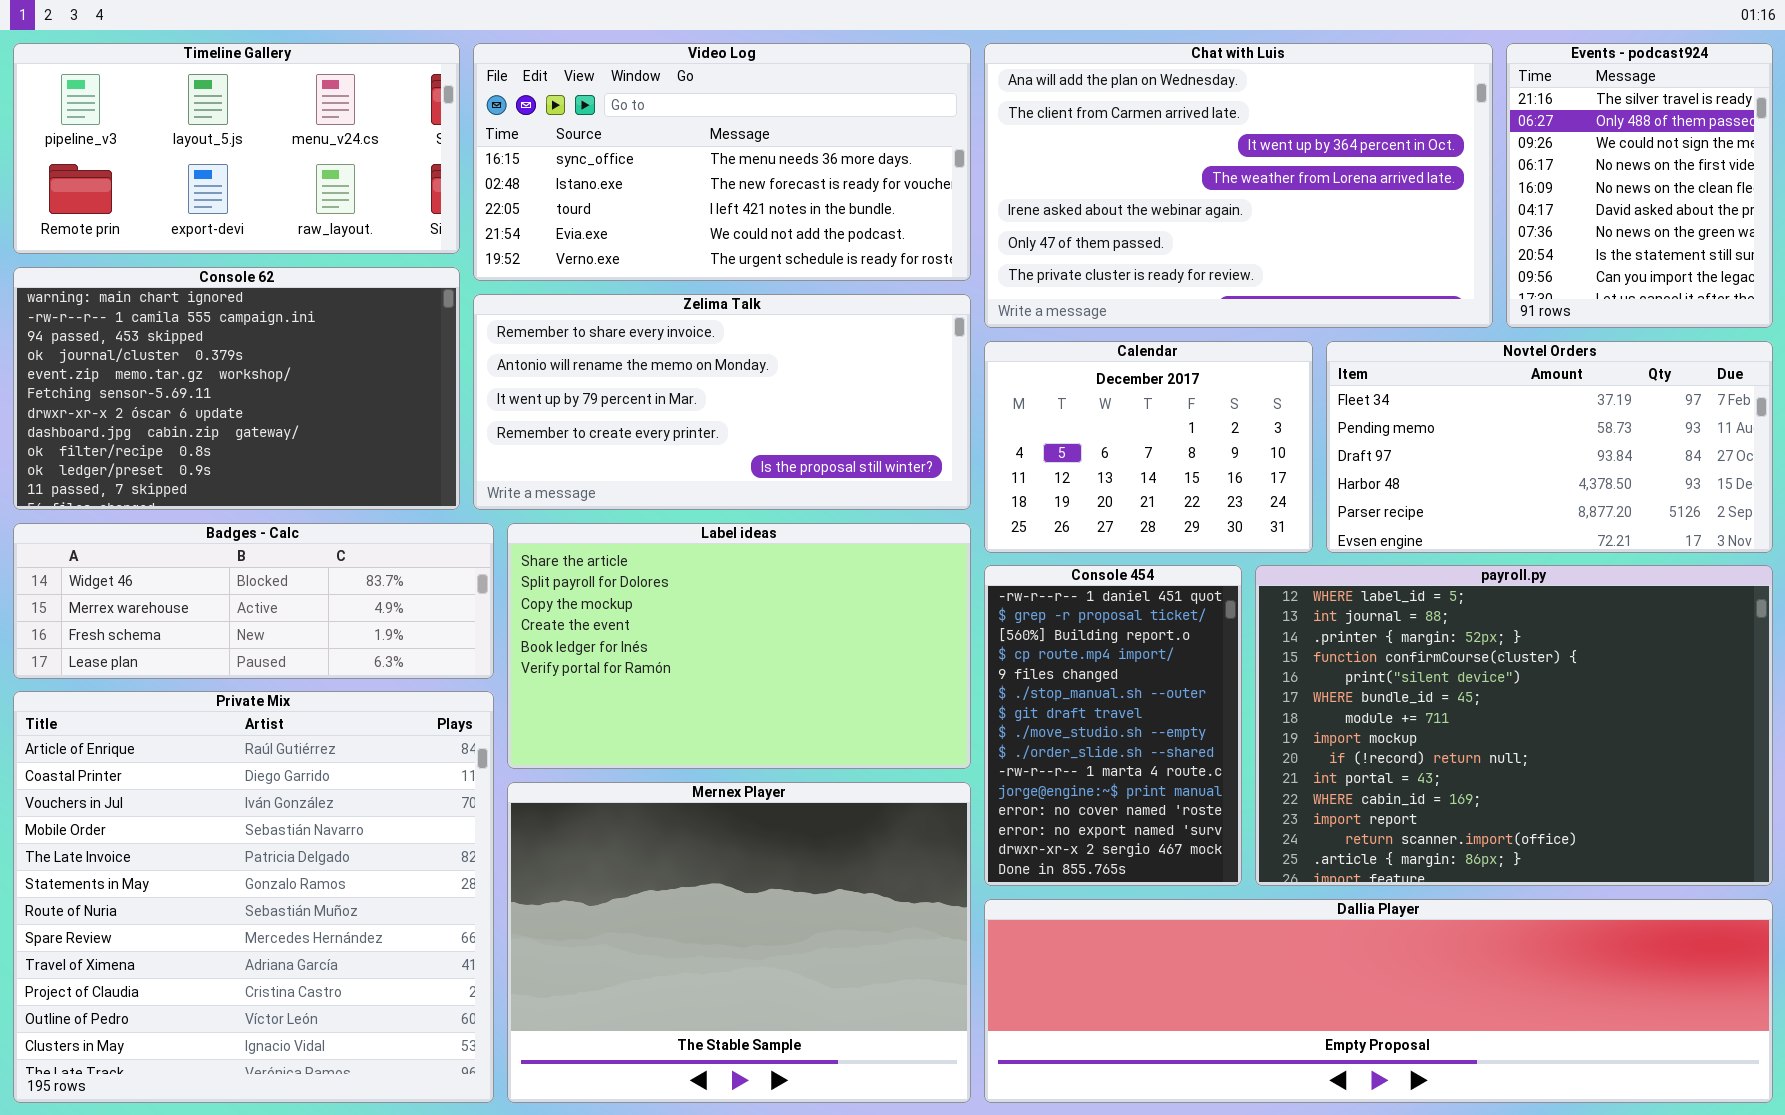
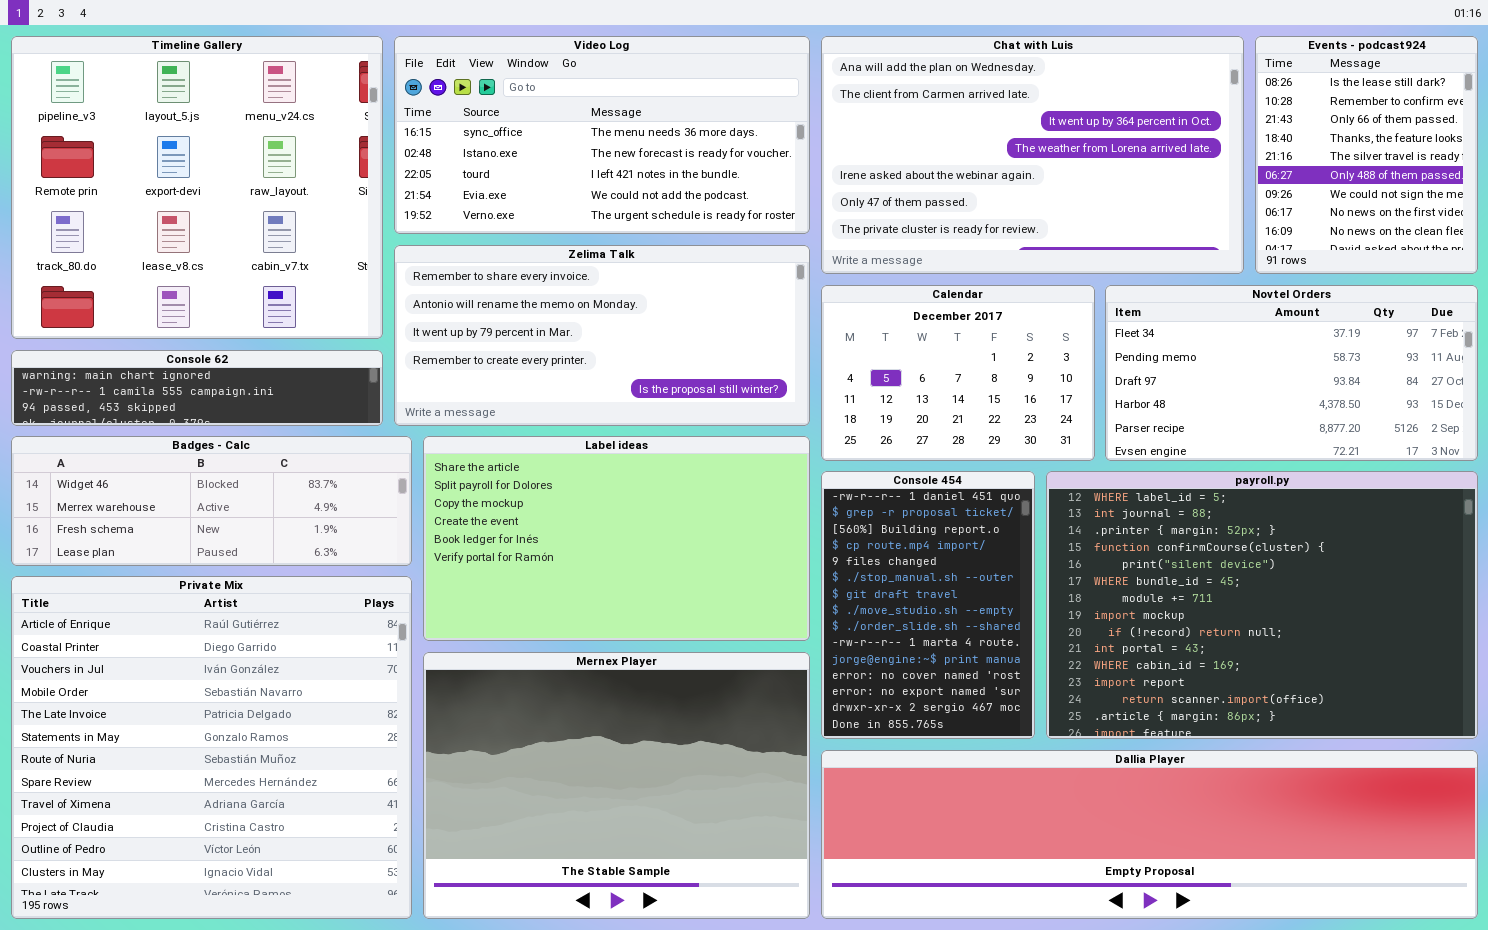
Timeline Gallery: [13,43,460,254] -> [11,36,383,339], resized
Events - podcast924: [1506,43,1773,328] -> [1255,36,1478,274], scrolled up 4 rows
Console 62: [13,267,460,510] -> [11,350,383,426], resized

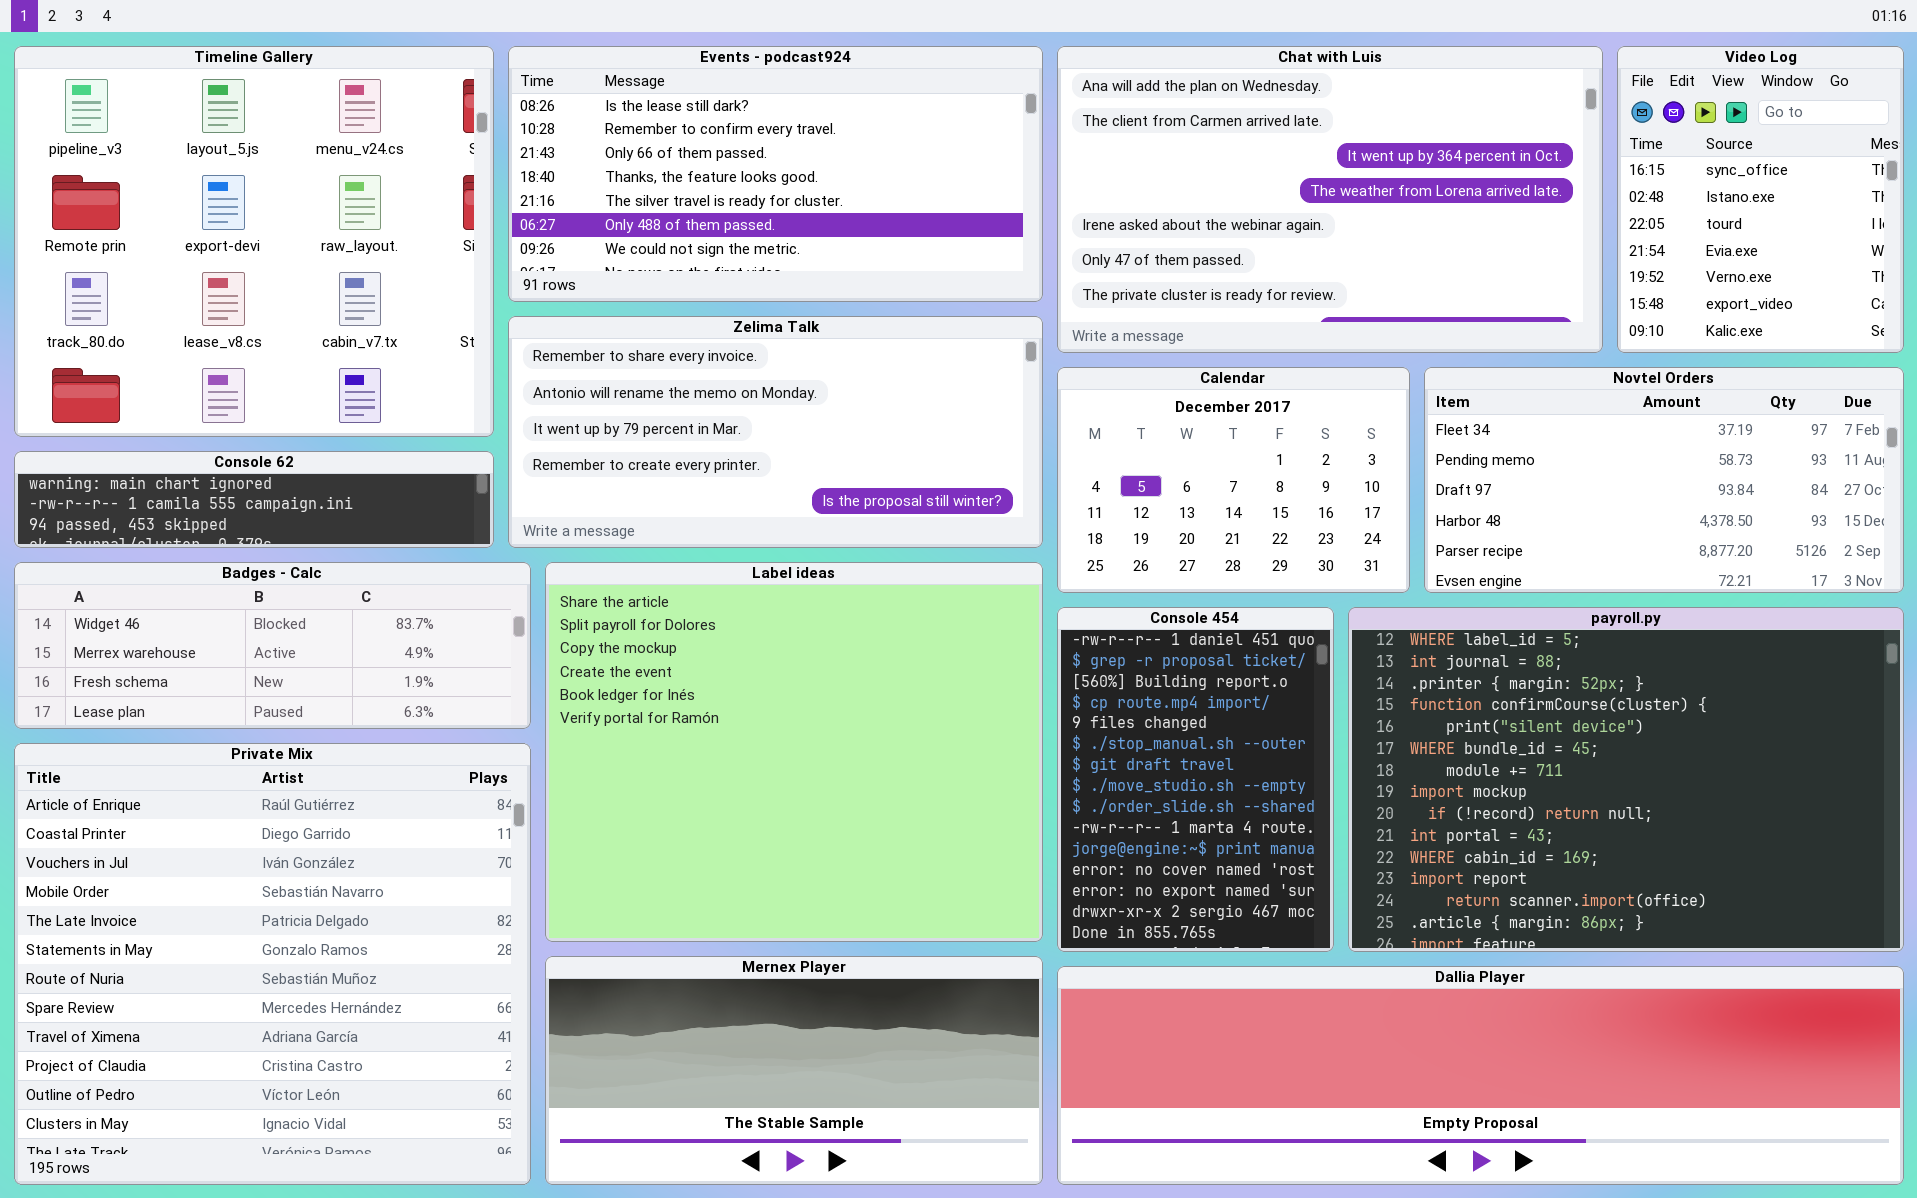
Video Log: [394,36,810,234] -> [1617,46,1904,353], moved, resized
Events - podcast924: [1255,36,1478,274] -> [508,46,1043,302], moved, resized
Label ideas: [423,436,810,641] -> [545,562,1043,942], resized
Mernex Player: [423,652,810,919] -> [545,956,1043,1185], resized

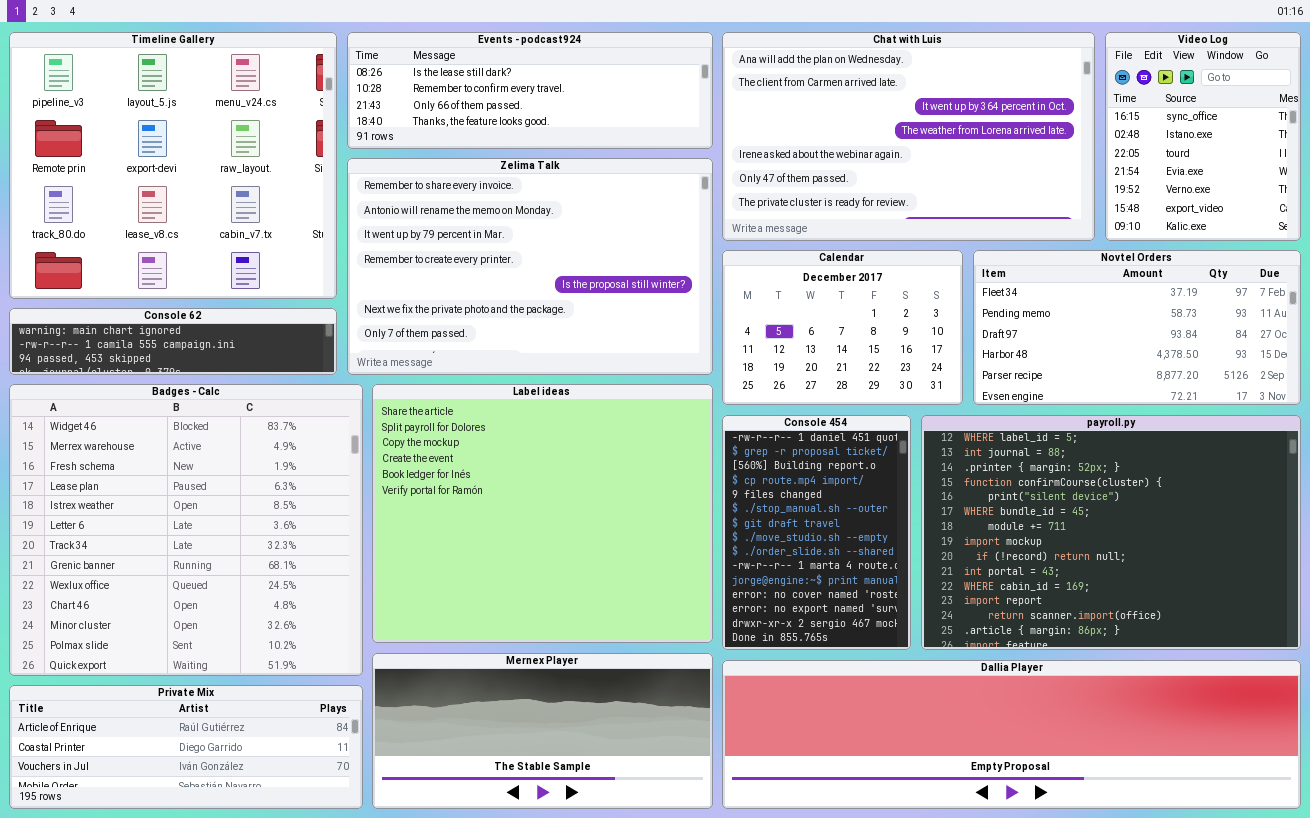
Events - podcast924: [508,46,1043,302] -> [347,32,713,149], resized
Zelima Talk: [508,316,1043,548] -> [347,158,713,375], resized
Badges - Calc: [14,562,531,729] -> [9,384,363,676], resized
Private Mix: [14,743,531,1185] -> [9,685,363,809], resized

